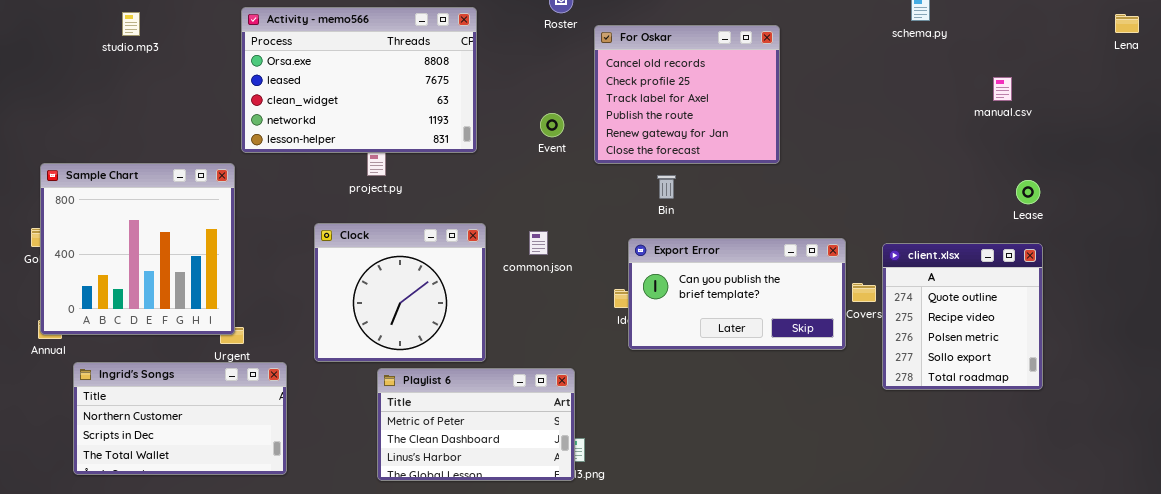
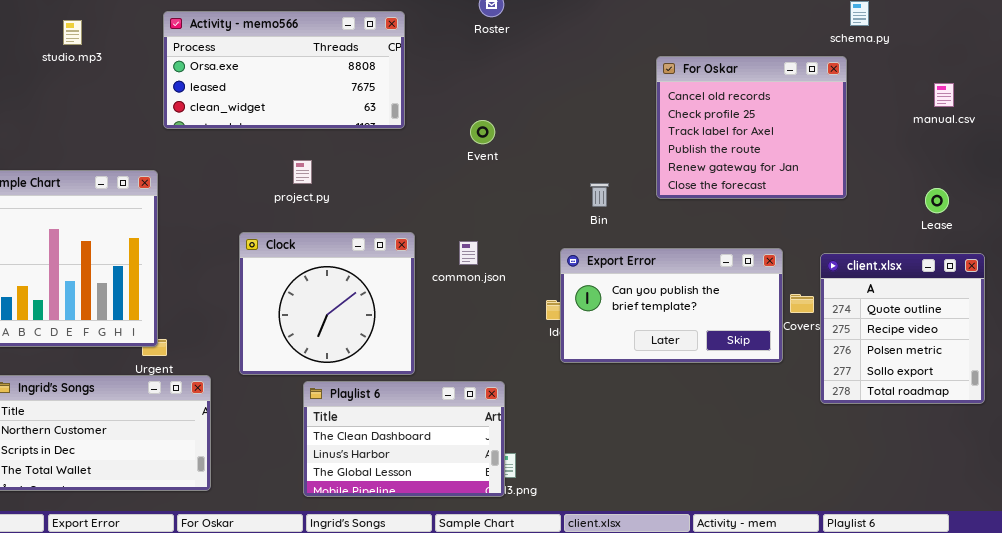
Activity - memo566: [241,7,477,153] -> [163,11,405,129], resized
studio.mp3: [122,12,140,36] -> [63,20,82,45], moved
For Oskar: [594,25,780,164] -> [656,56,847,199], moved
Lease: [1016,180,1040,204] -> [925,188,949,213], moved
Playlist 6: [377,368,575,481] -> [303,381,505,497], scrolled down 1 row

